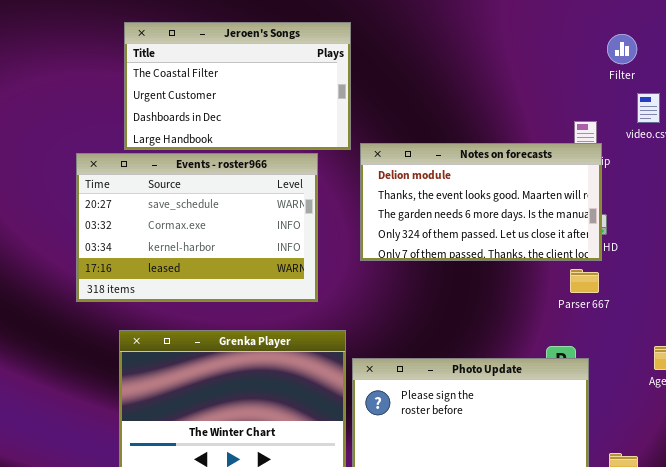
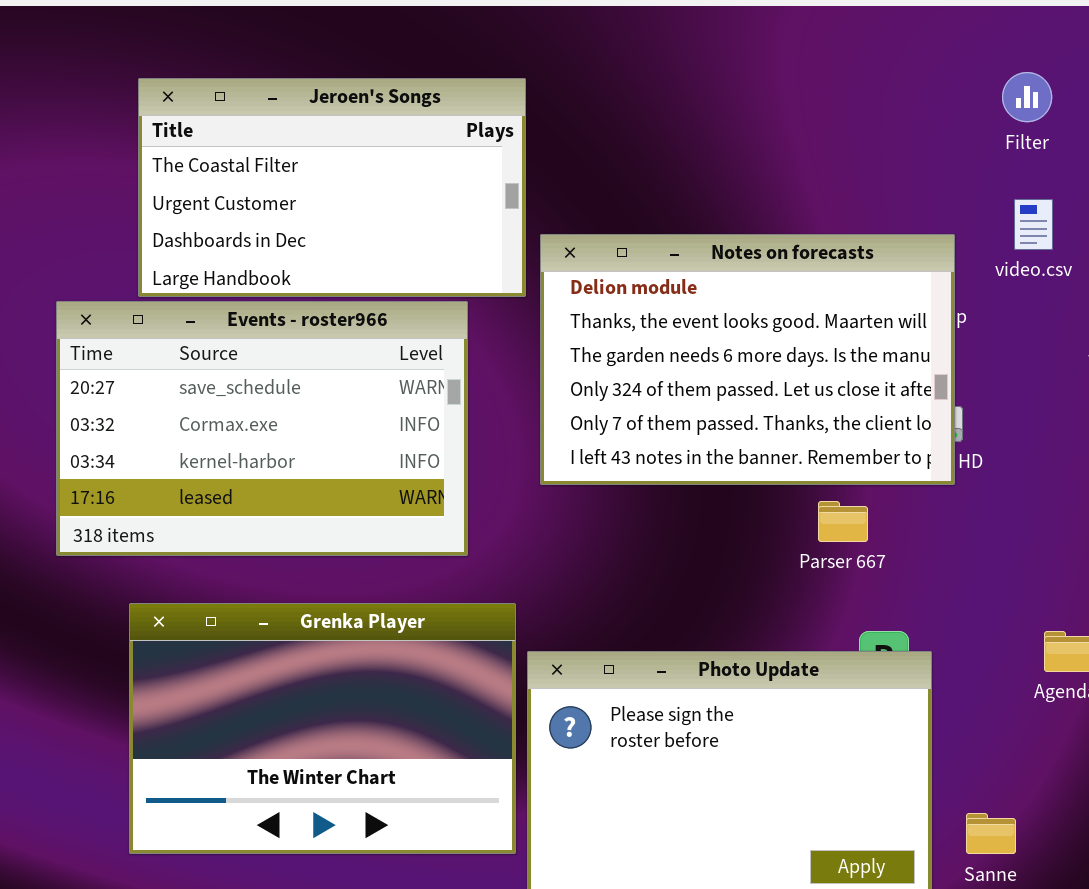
Filter: [607,34,637,64] -> [1002,72,1052,122], moved
Notes on forecasts: [360,143,602,261] -> [540,234,955,485], resized
Parser 667: [570,269,599,293] -> [818,501,868,542], moved

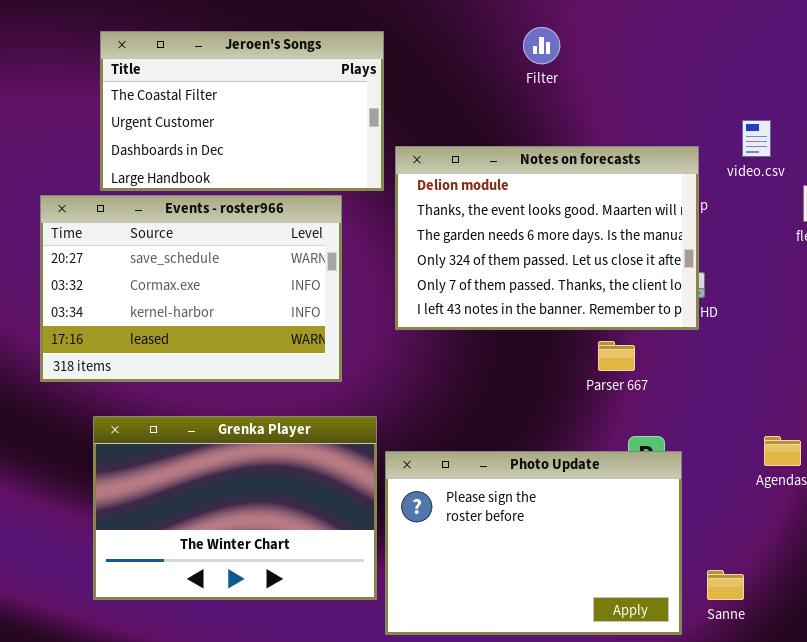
Filter: [1002,72,1052,122] -> [523,27,560,64], moved

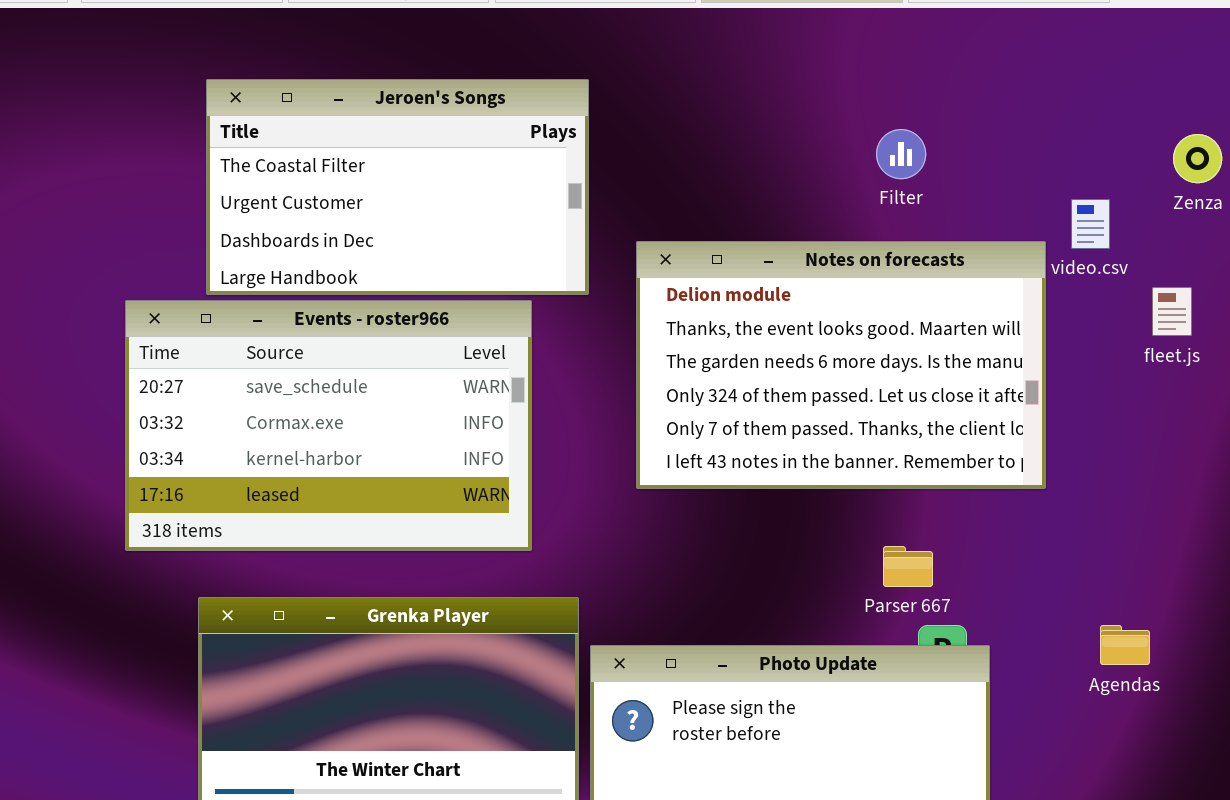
Filter: [523,27,560,64] -> [876,129,926,179], moved
Notes on forecasts: [395,146,699,330] -> [636,241,1046,489], moved
Parser 667: [598,341,635,371] -> [883,546,933,587], moved

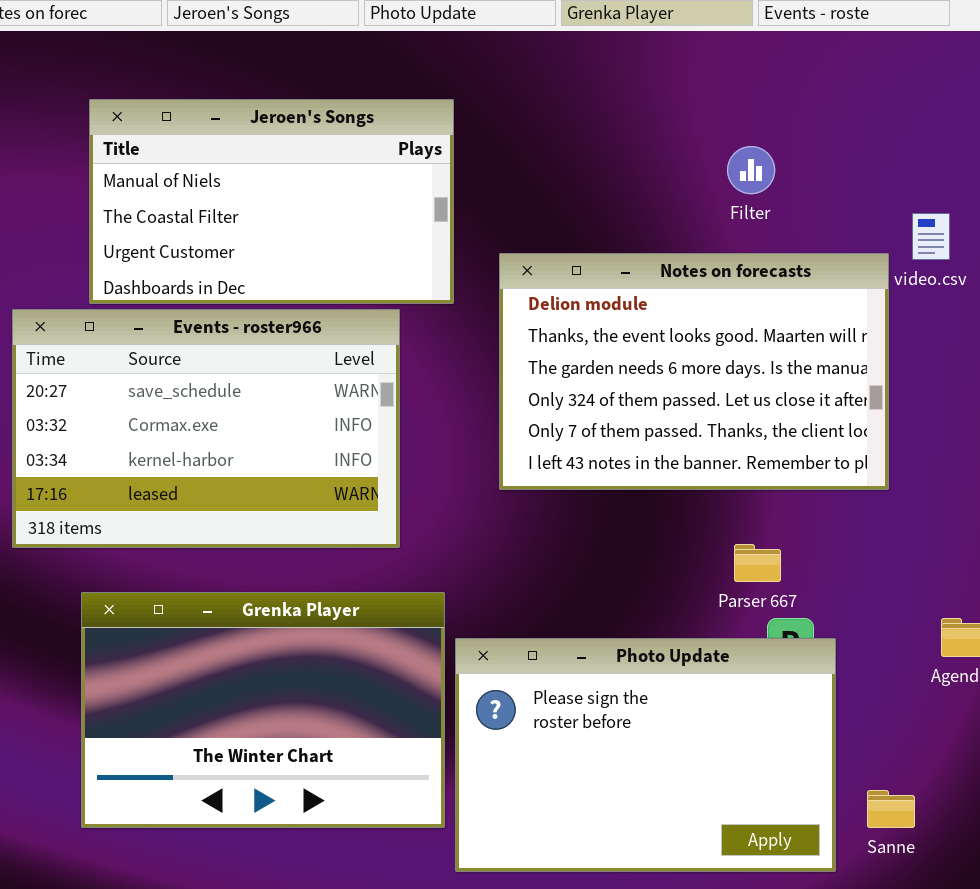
Jeroen's Songs: [206,79,589,295] -> [89,99,454,304], scrolled up 1 row

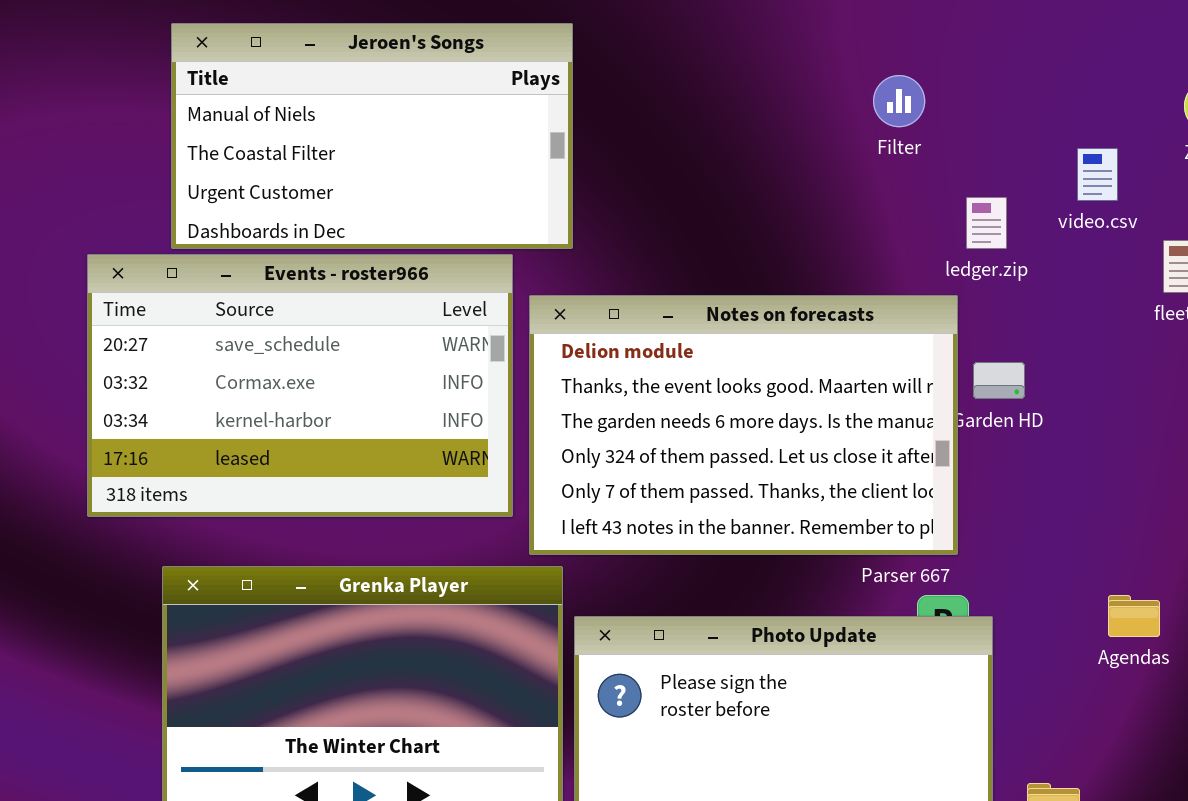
Notes on forecasts: [499,253,889,490] -> [529,295,958,555], moved

